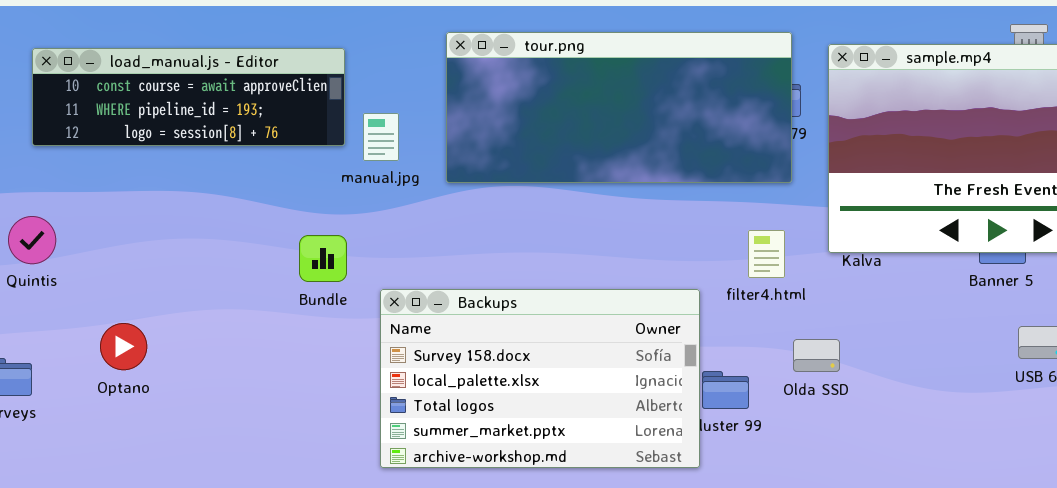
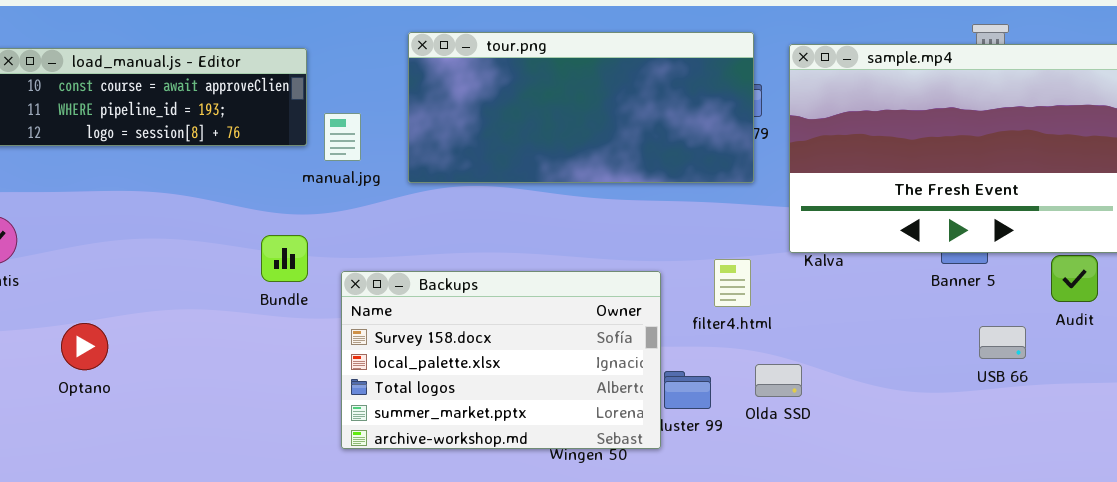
filter4.html: [748,230,785,278] -> [714,259,751,307], moved
Backups: [380,289,700,468] -> [341,271,661,449], moved
Olda SSD: [793,339,840,372] -> [755,364,802,397], moved

